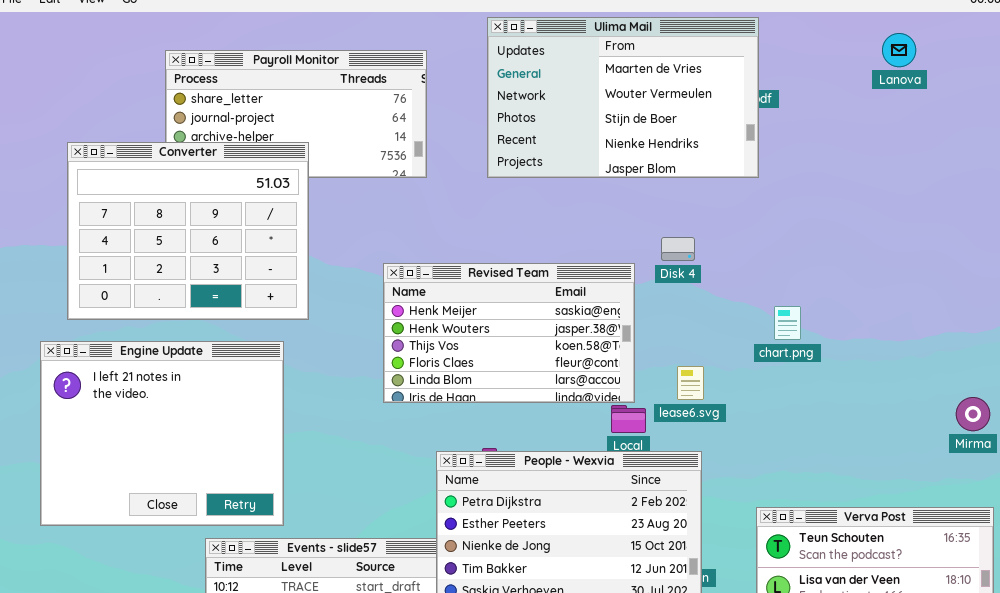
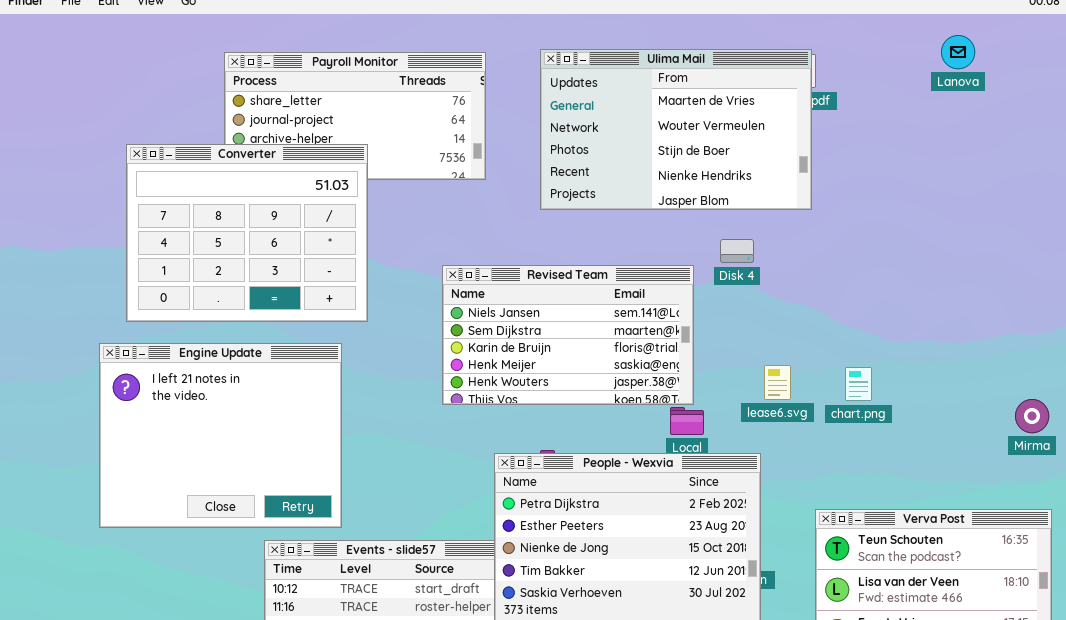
Ulima Mail: [487,17,759,178] -> [540,49,812,210], moved
Revised Team: [383,263,635,403] -> [442,265,694,405], scrolled up 3 rows
chart.png: [774,306,801,340] -> [845,367,872,401], moved
lease6.svg: [677,366,704,400] -> [764,365,791,400], moved

